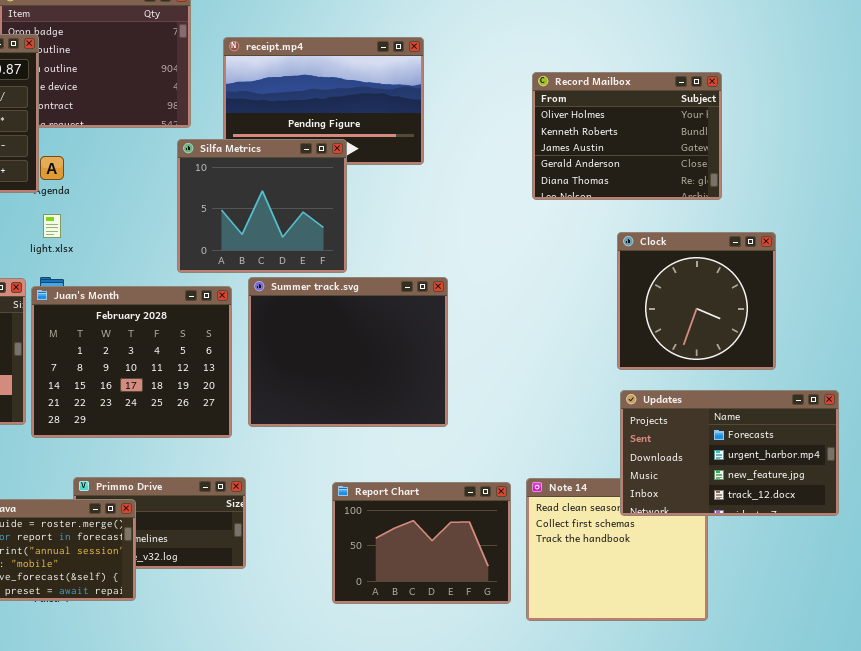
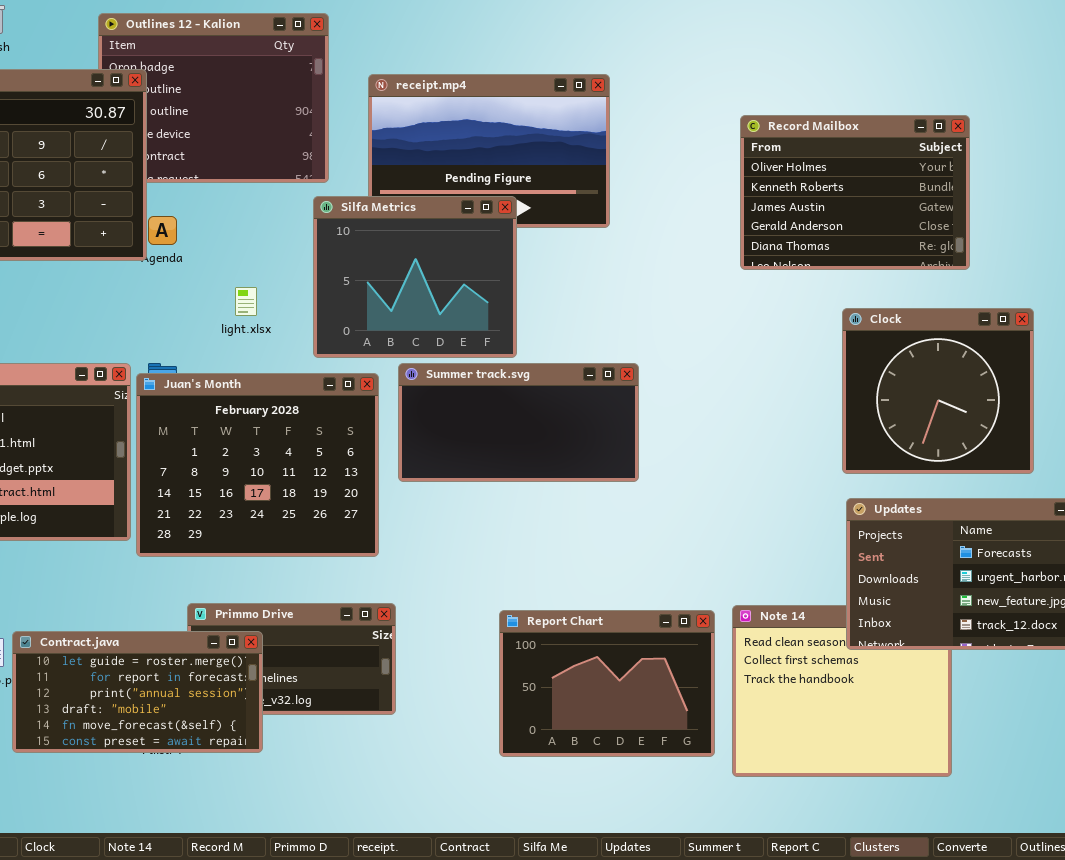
light.xlsx: [43,214,61,238] -> [235,287,257,316], moved
Summer track.svg: [248,277,448,427] -> [398,363,639,482], resized

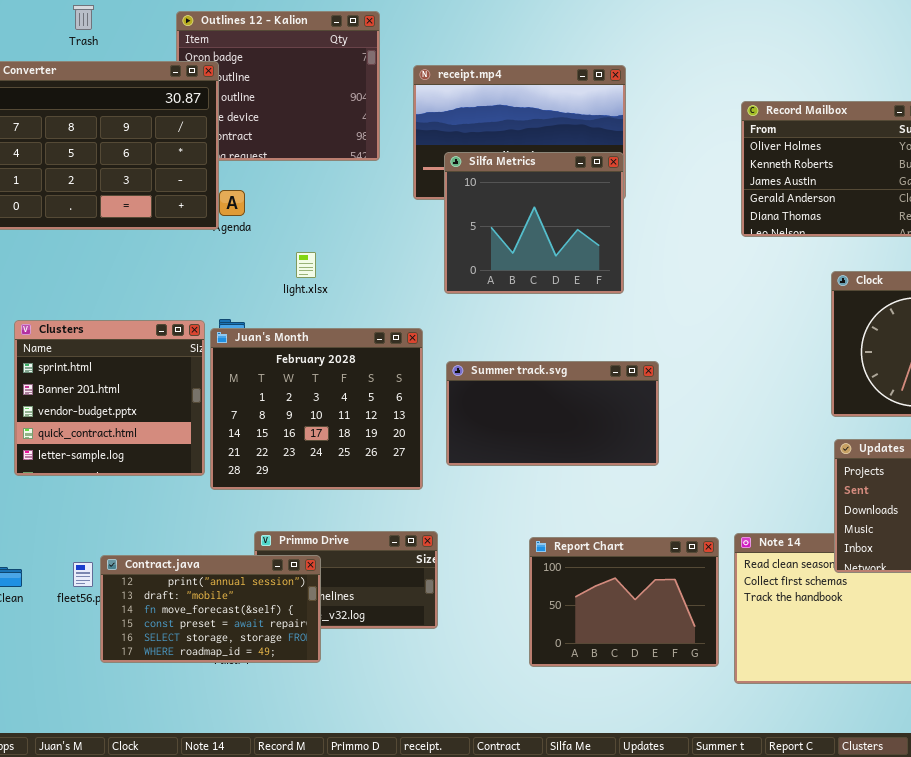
Silfa Metrics: [313,196,517,358] -> [444,152,624,294], moved
Summer track.svg: [398,363,639,482] -> [446,361,659,466], moved
Contract.java: [12,631,263,753] -> [100,555,321,663], scrolled down 2 rows

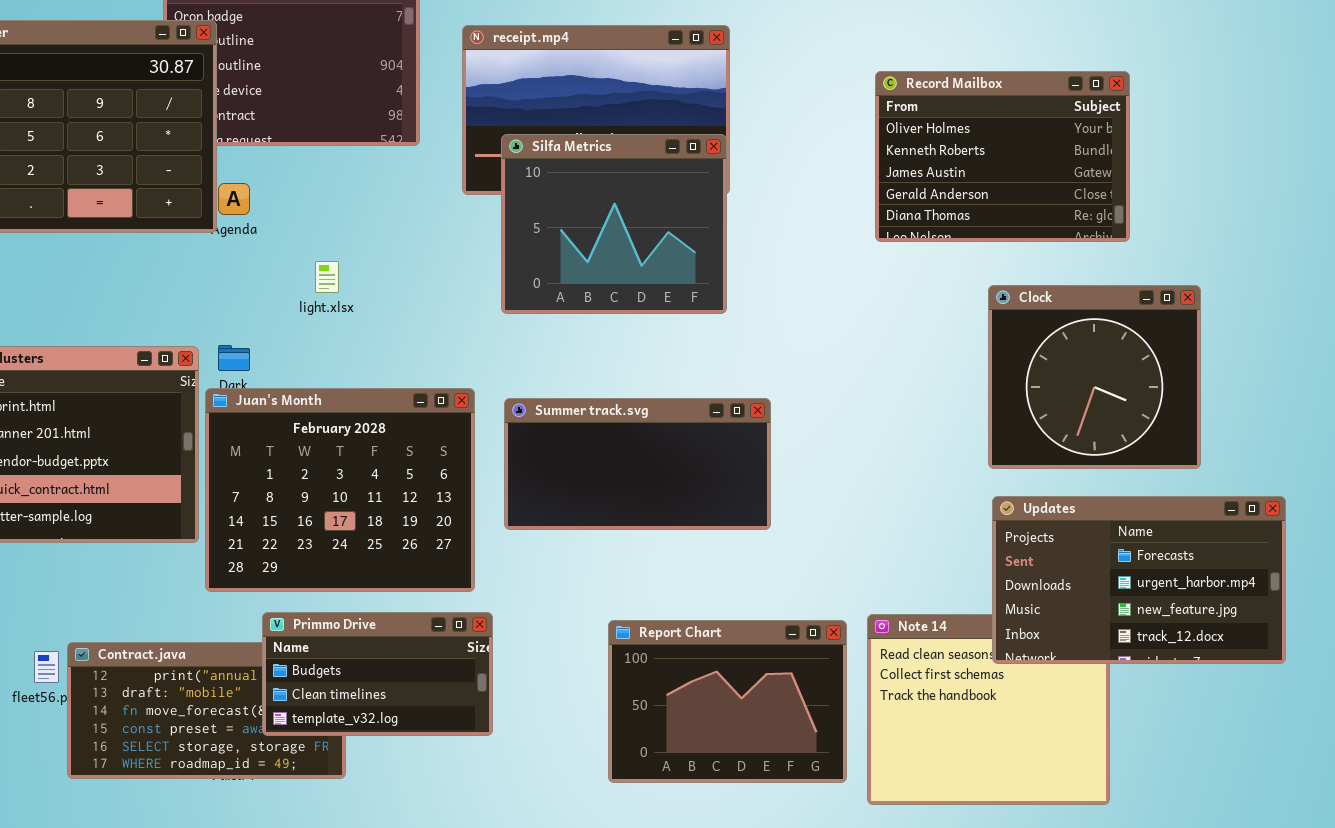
Juan's Month: [210,328,423,490] -> [205,388,475,592], moved
Primmo Drive: [254,531,438,629] -> [262,612,493,736], raised

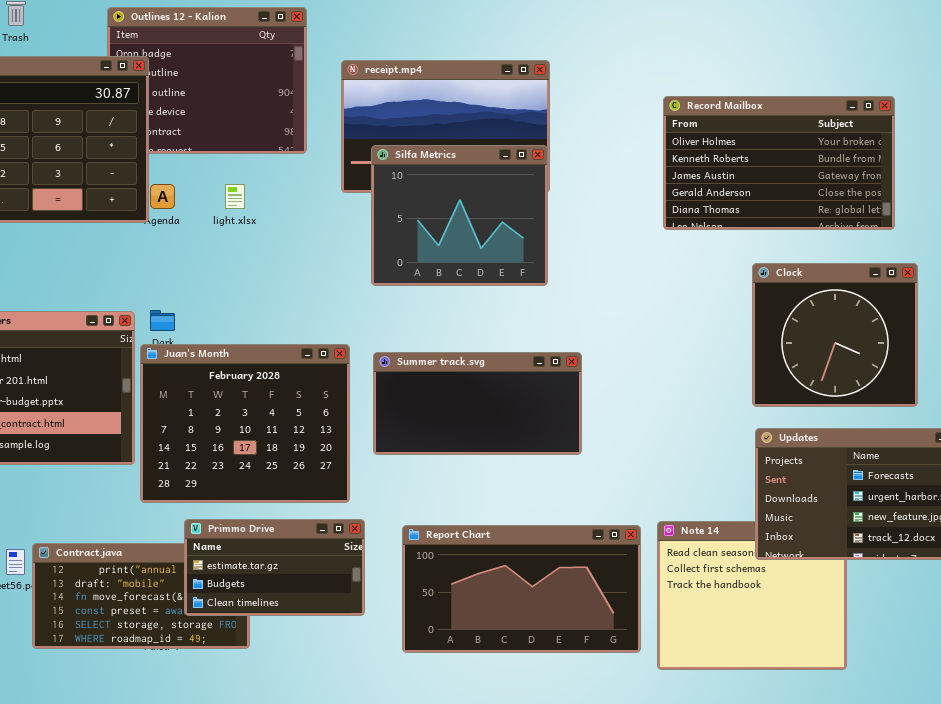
Record Mailbox: [875,71,1130,242] -> [663,96,895,230], resized
light.xlsx: [315,261,339,293] -> [225,184,245,209], moved
Primmo Drive: [262,612,493,736] -> [184,519,365,616], scrolled up 1 row
Report Chart: [608,620,847,783] -> [402,525,641,653], resized

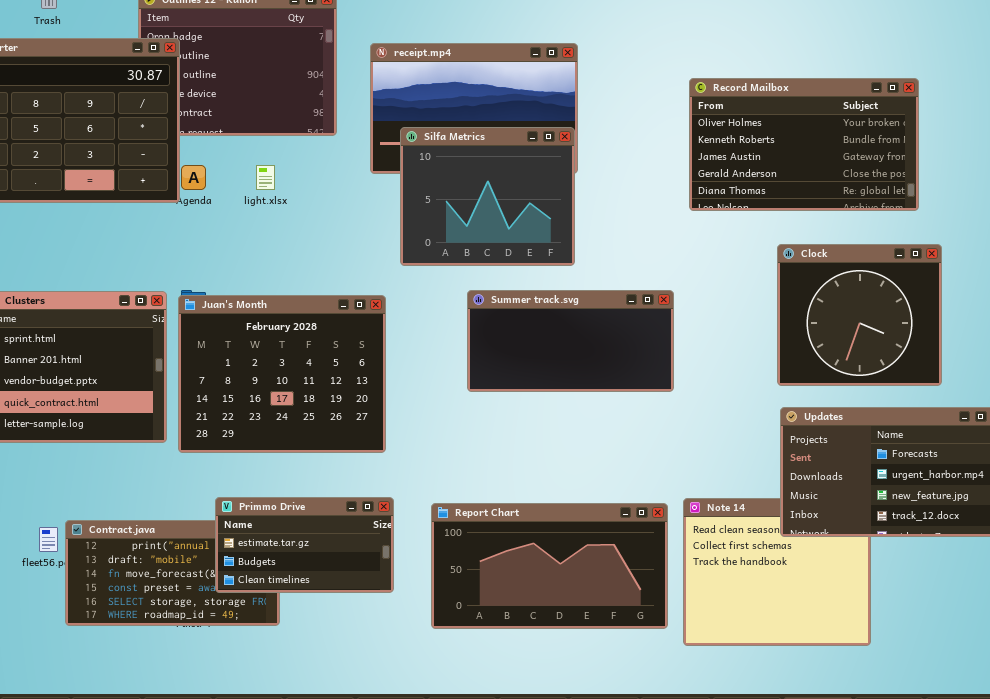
Juan's Month: [140,344,350,503] -> [178,295,386,453], moved
Summer track.svg: [373,352,582,455] -> [467,290,674,392], moved

